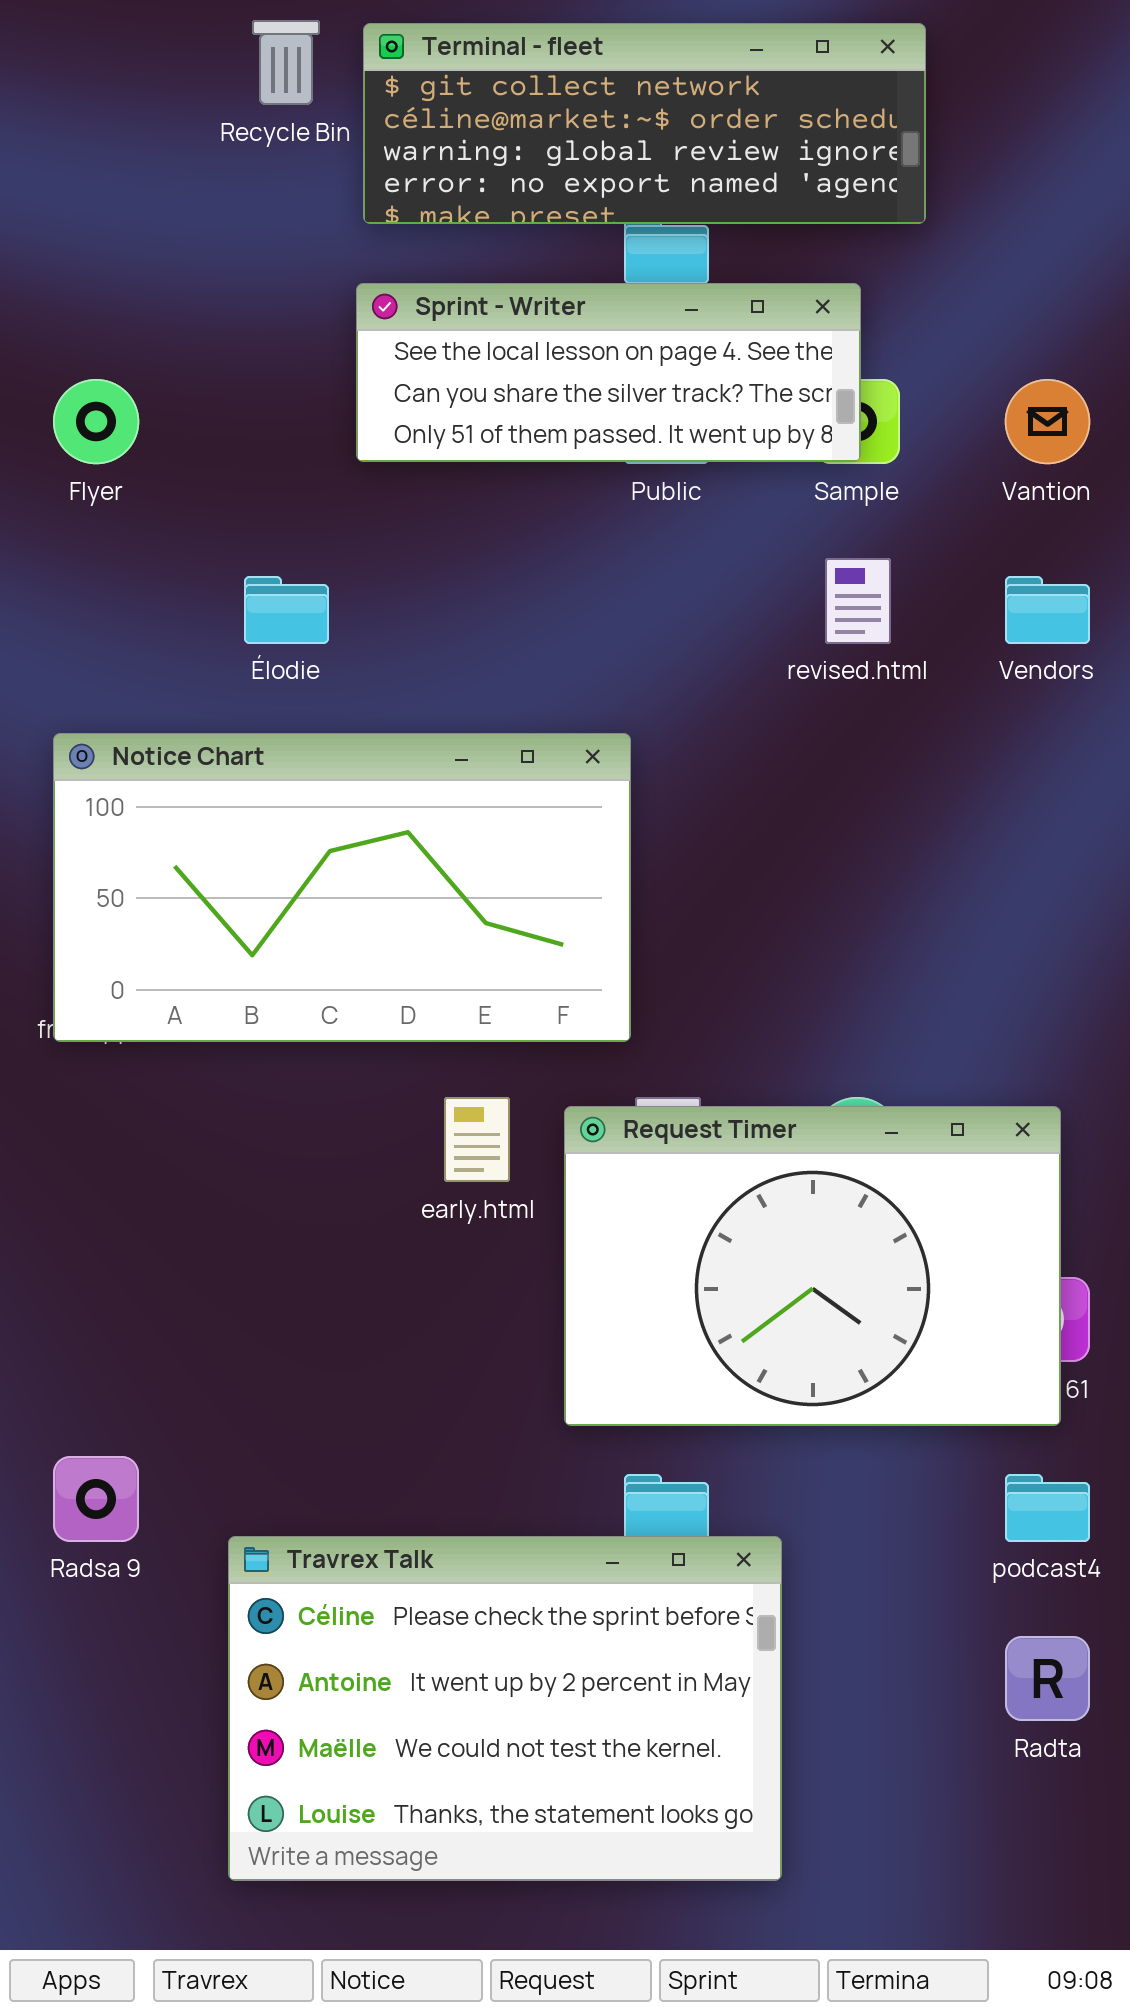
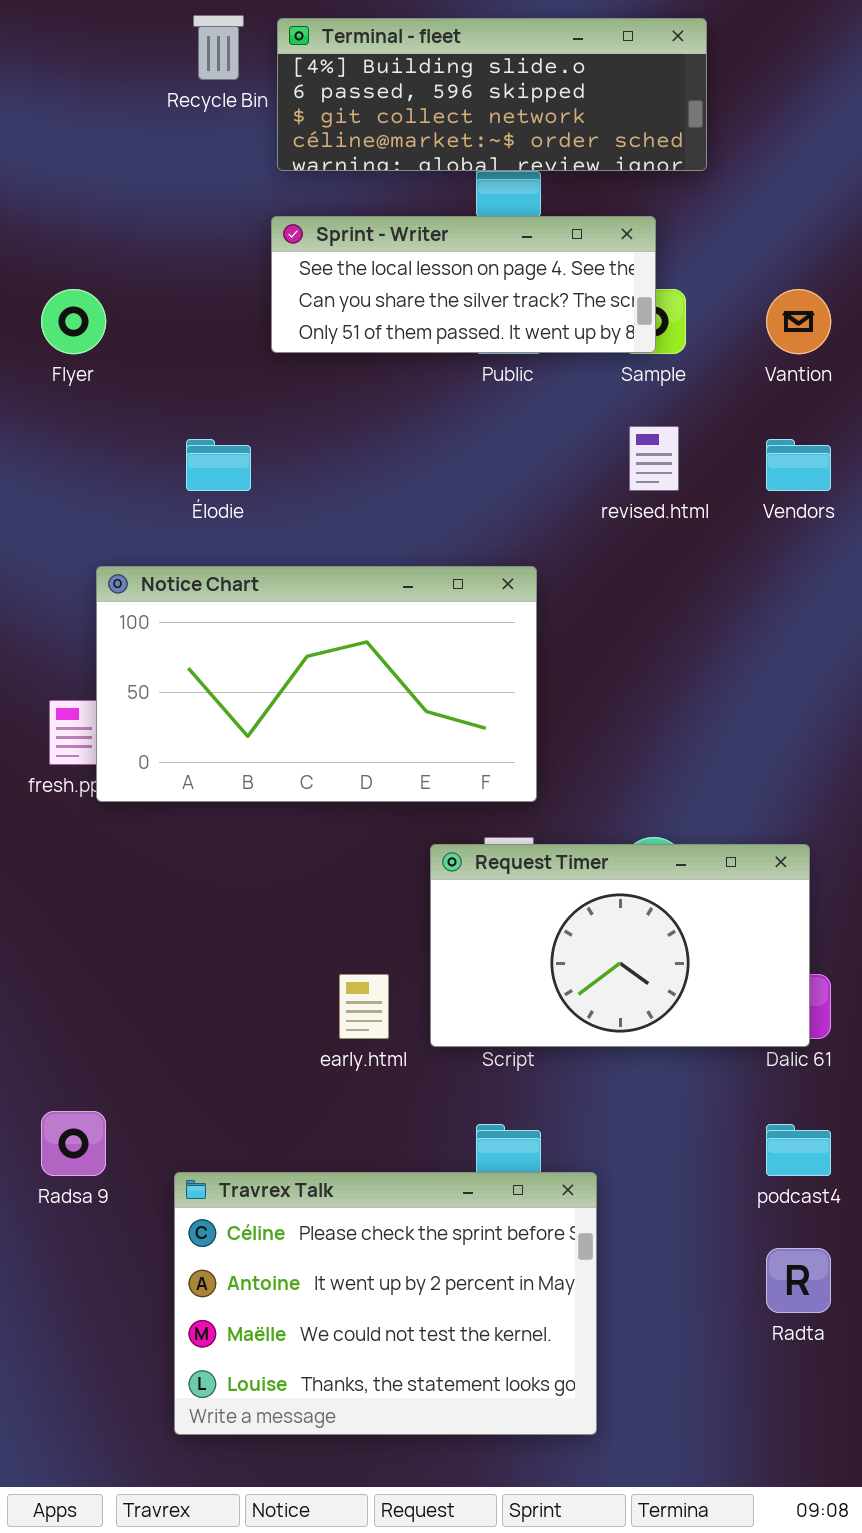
Terminal - fleet: [363,23,926,224] -> [277,18,707,171], scrolled up 2 rows
Notice Chart: [53,733,631,1042] -> [96,566,537,802], moved
early.html: [444,1097,510,1182] -> [339,974,389,1039], moved
Request Timer: [564,1106,1061,1426] -> [430,844,810,1047], resized

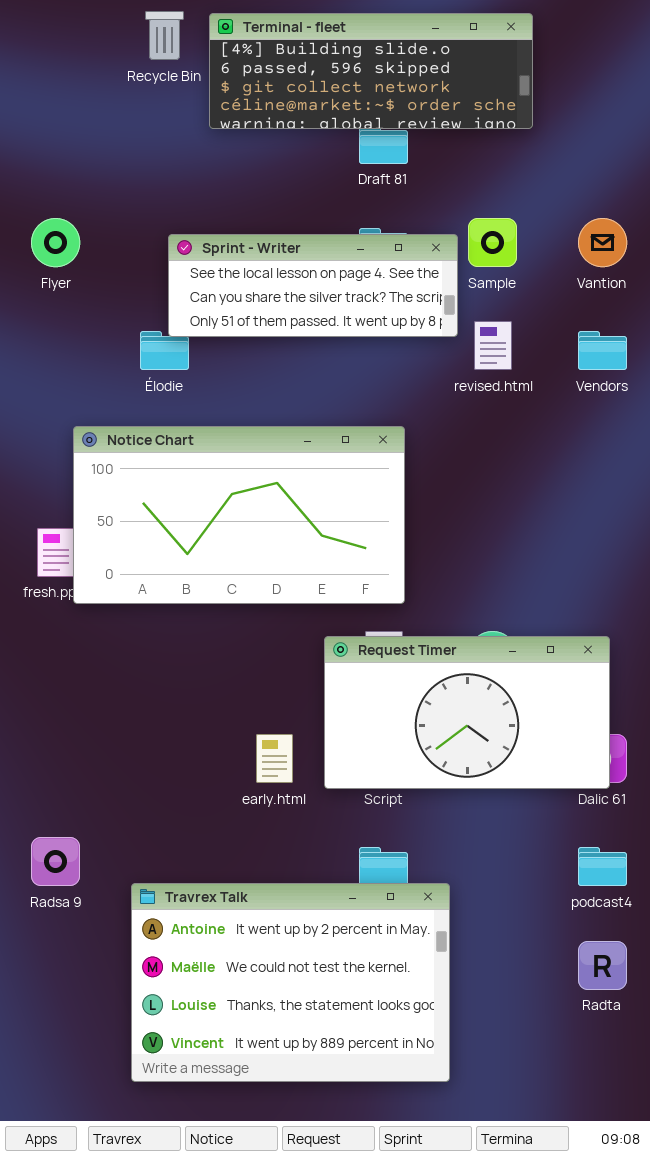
Sprint - Writer: [271,216,656,353] -> [168,234,458,337], moved
Travrex Talk: [174,1172,597,1435] -> [131,883,450,1082], scrolled down 1 row

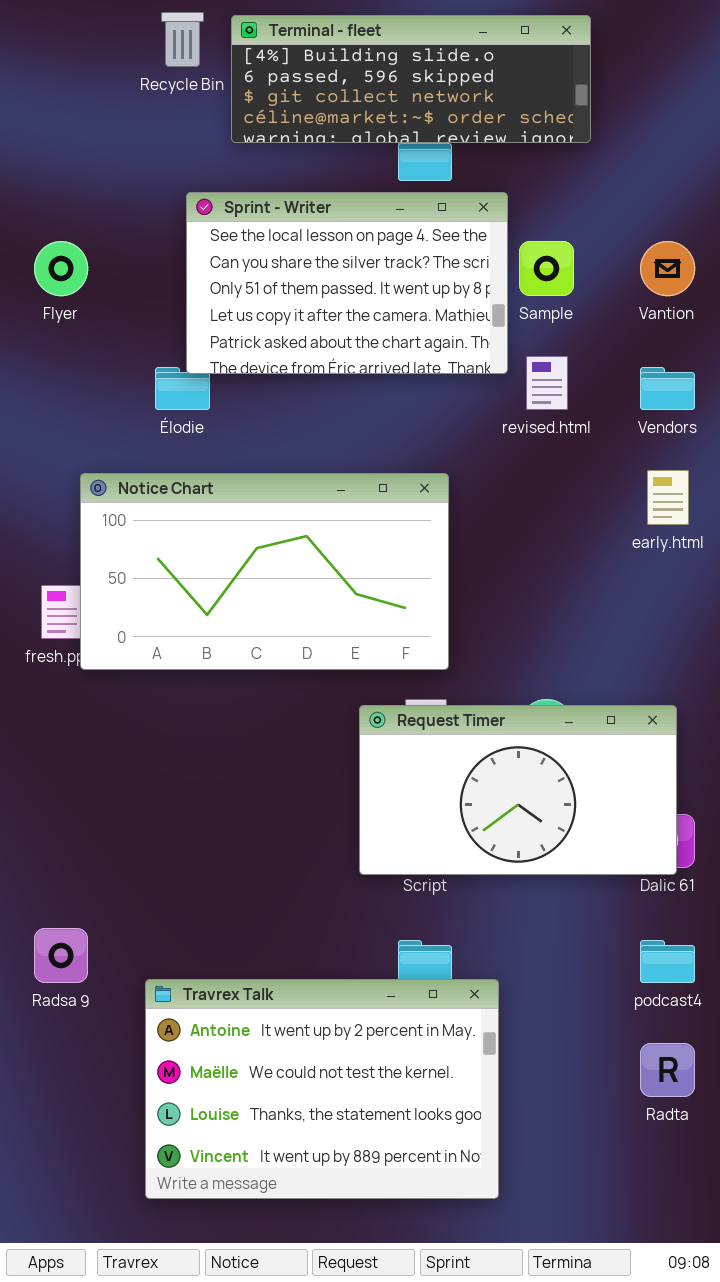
Sprint - Writer: [168,234,458,337] -> [186,192,508,374], resized
early.html: [256,734,293,783] -> [647,470,689,525], moved

